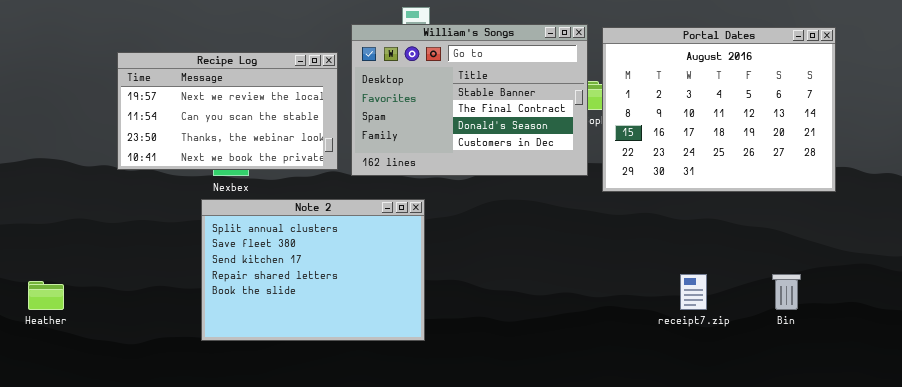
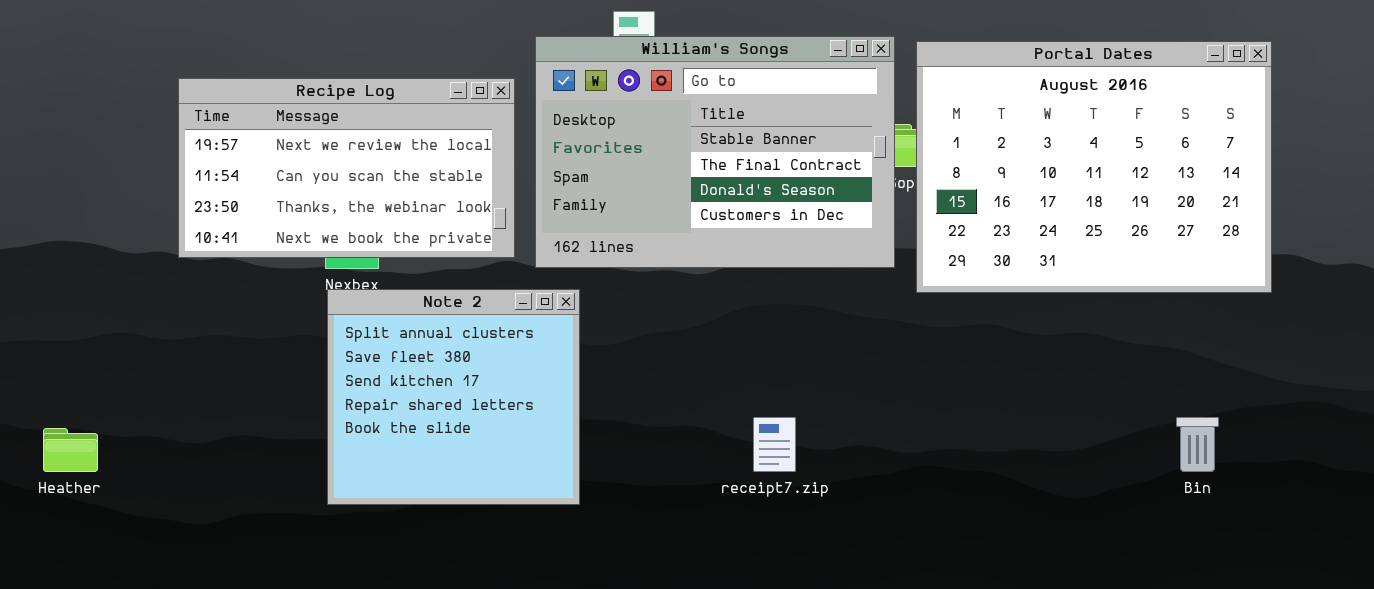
Note 2: [201,199,425,341] -> [327,289,580,505], moved, resized
receipt7.zip: [680,274,707,310] -> [753,417,796,472], moved

